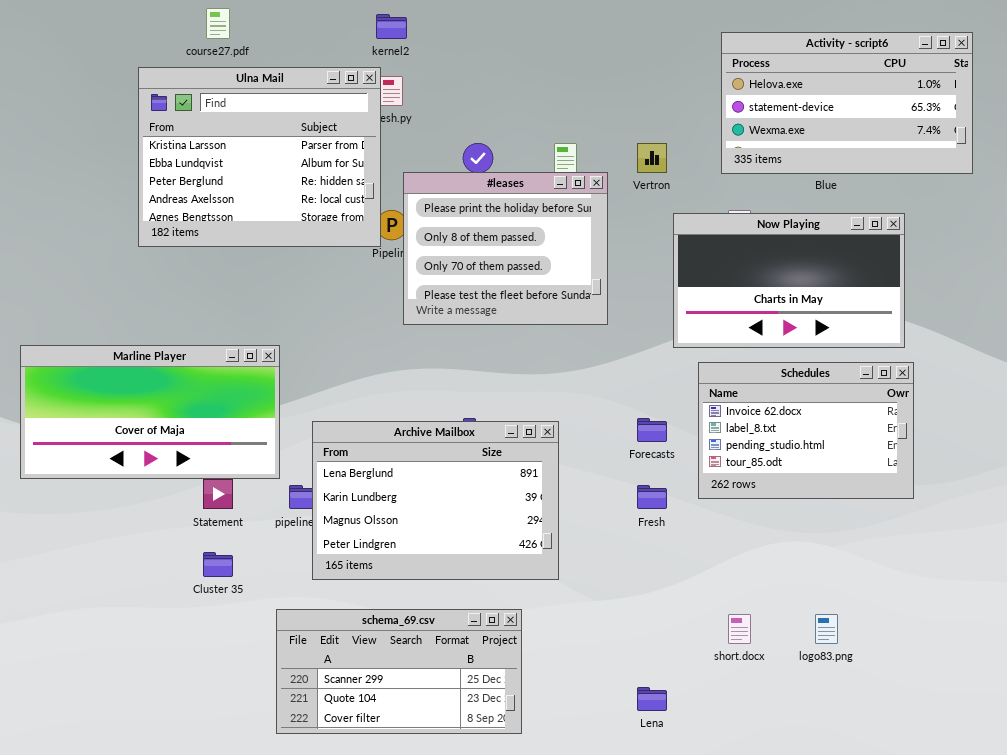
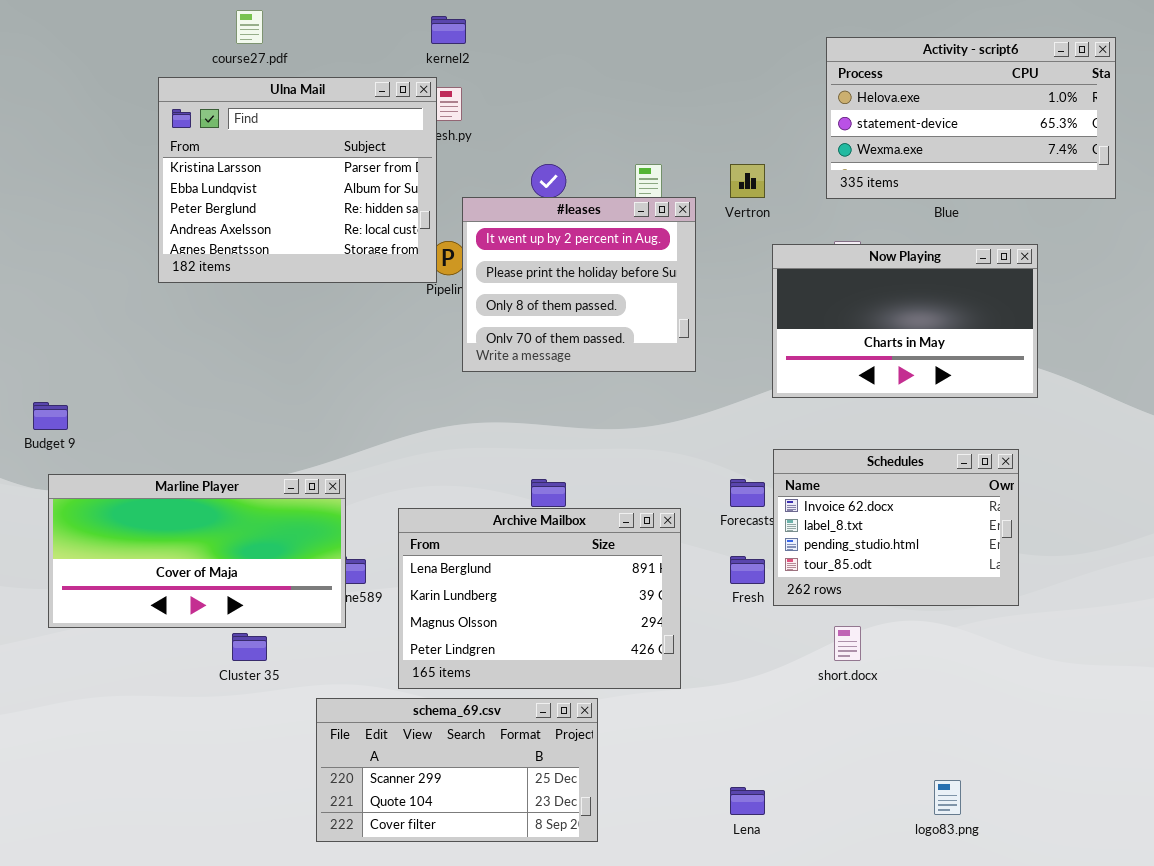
#leases: [403,172,608,325] -> [462,197,696,372], scrolled up 1 row
Marline Player: [20,345,280,479] -> [48,474,346,628], moved
Schedules: [698,362,914,499] -> [773,449,1019,606], moved
Archive Mailbox: [312,421,559,580] -> [398,508,681,689], moved
short.docx: [728,614,751,644] -> [834,626,861,661], moved
logo83.png: [815,614,838,644] -> [934,780,961,815], moved

